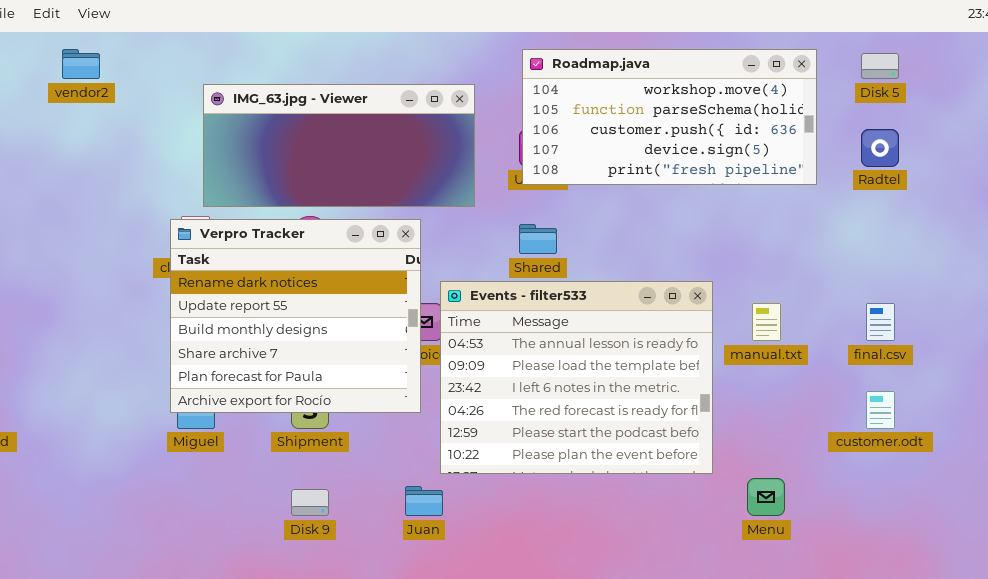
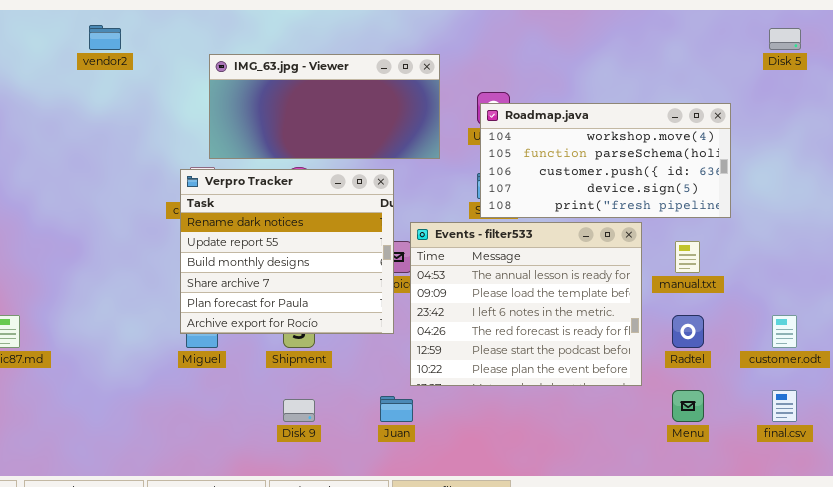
Roadmap.java: [522,49,817,185] -> [480,103,731,218], moved
Radtel: [861,129,899,167] -> [672,315,704,348], moved
final.csv: [866,303,895,341] -> [772,390,797,422], moved

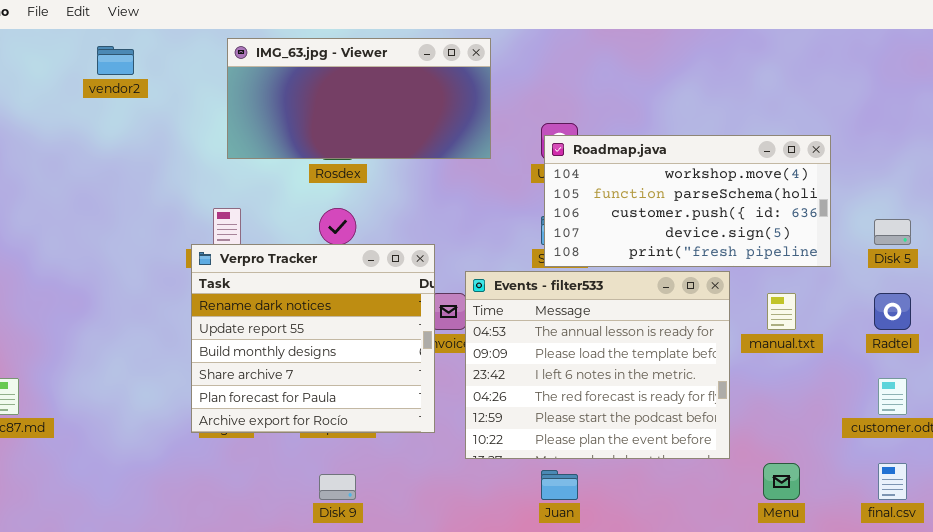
Disk 5: [769,28,801,50] -> [874,219,911,245], moved
IMG_63.jpg - Viewer: [209,54,440,159] -> [227,38,491,159], moved
Verpro Tracker: [180,169,394,334] -> [191,244,435,433], moved
Radtel: [672,315,704,348] -> [874,293,911,330], moved
Juan: [380,396,413,422] -> [541,470,578,500], moved

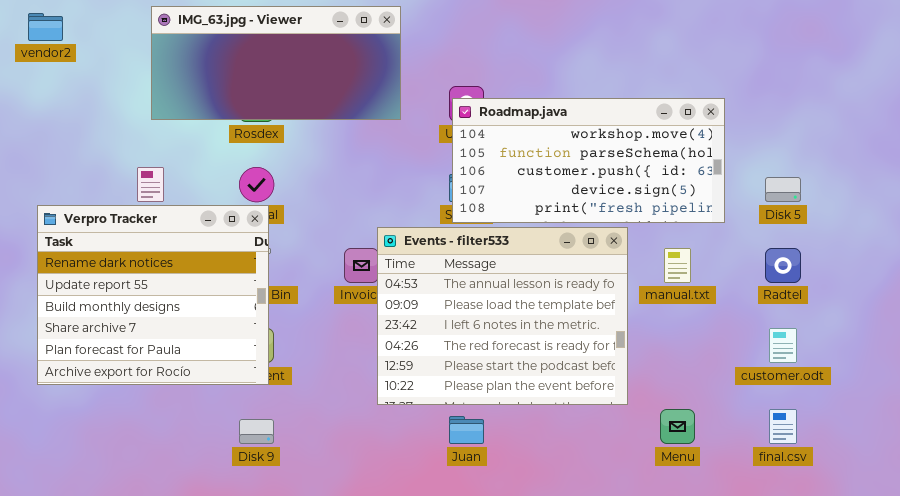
Verpro Tracker: [191,244,435,433] -> [37,205,269,385], moved

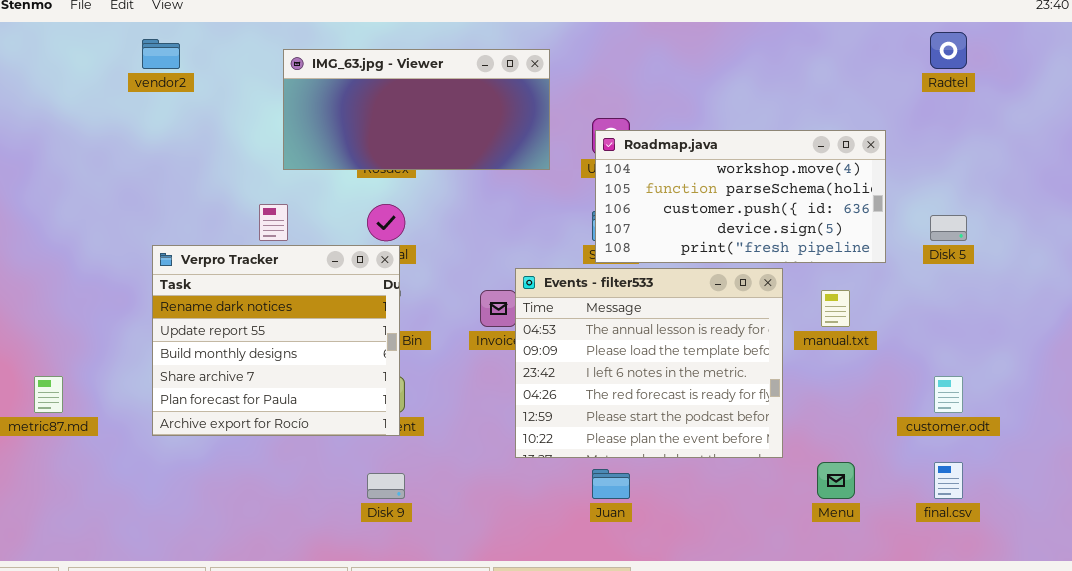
IMG_63.jpg - Viewer: [151,6,401,120] -> [283,49,550,170], moved
Radtel: [765,248,801,283] -> [930,32,967,69], moved

